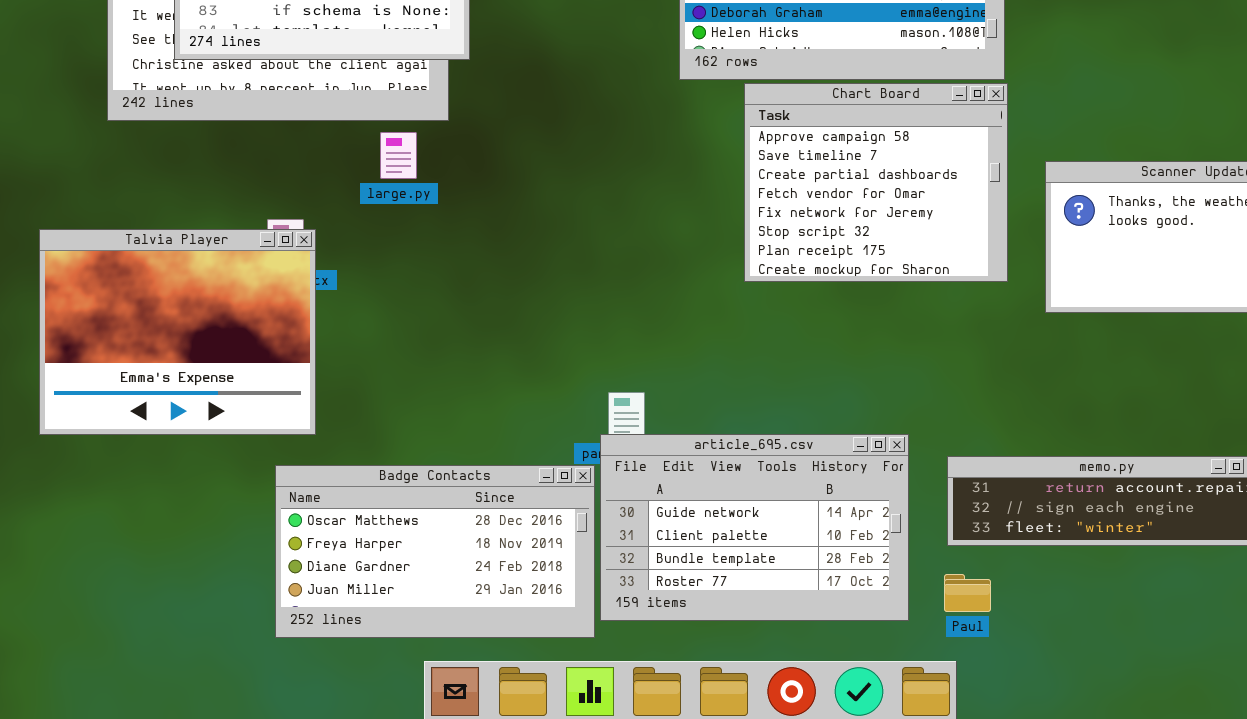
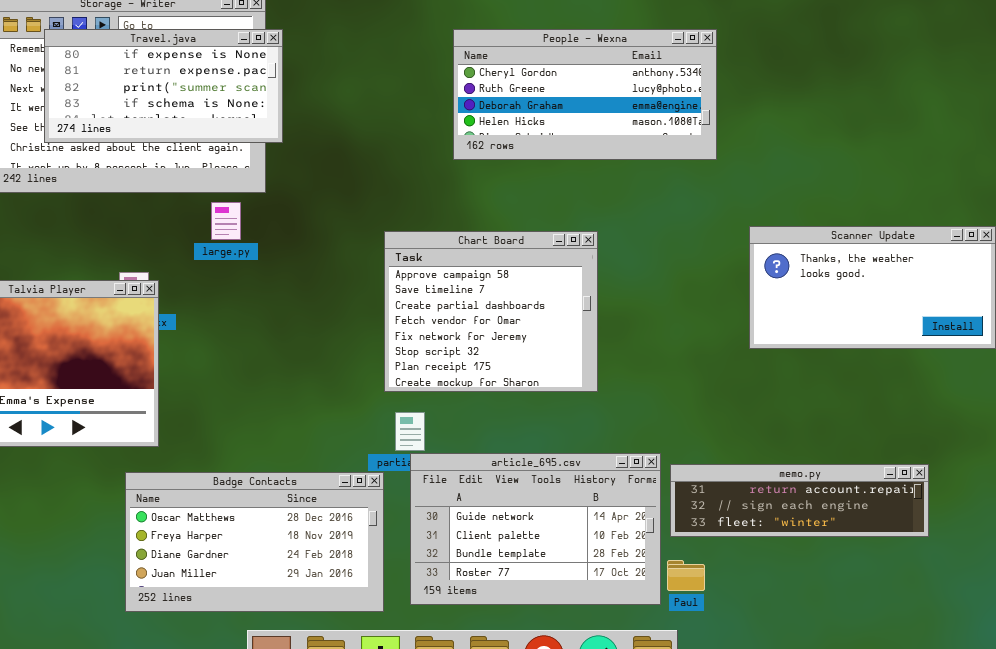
Chart Board: [744,83,1008,282] -> [384,231,598,392], moved
article_695.csv: [600,434,909,621] -> [410,453,661,605], moved

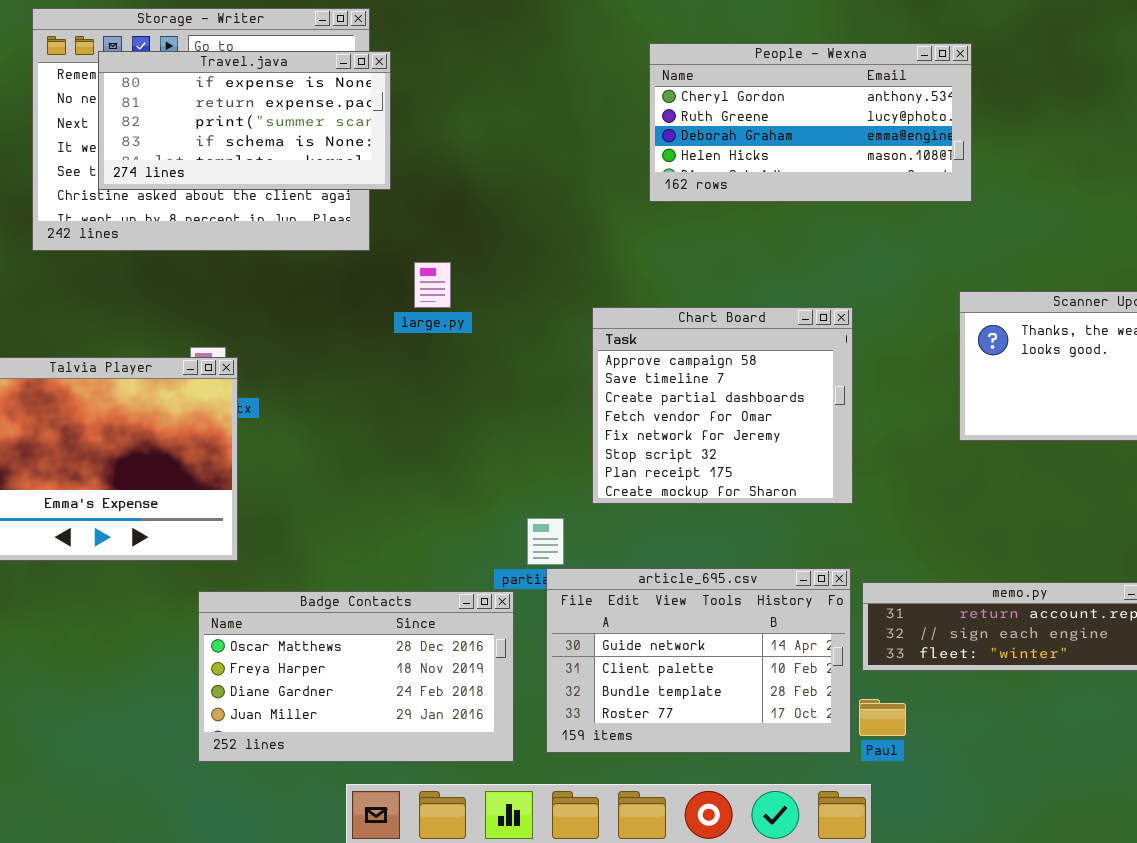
People - Wexna: [453,29,717,160] -> [649,43,972,202], moved
large.py: [211,202,241,240] -> [414,262,451,308], moved
Chart Board: [384,231,598,392] -> [592,307,853,504], moved

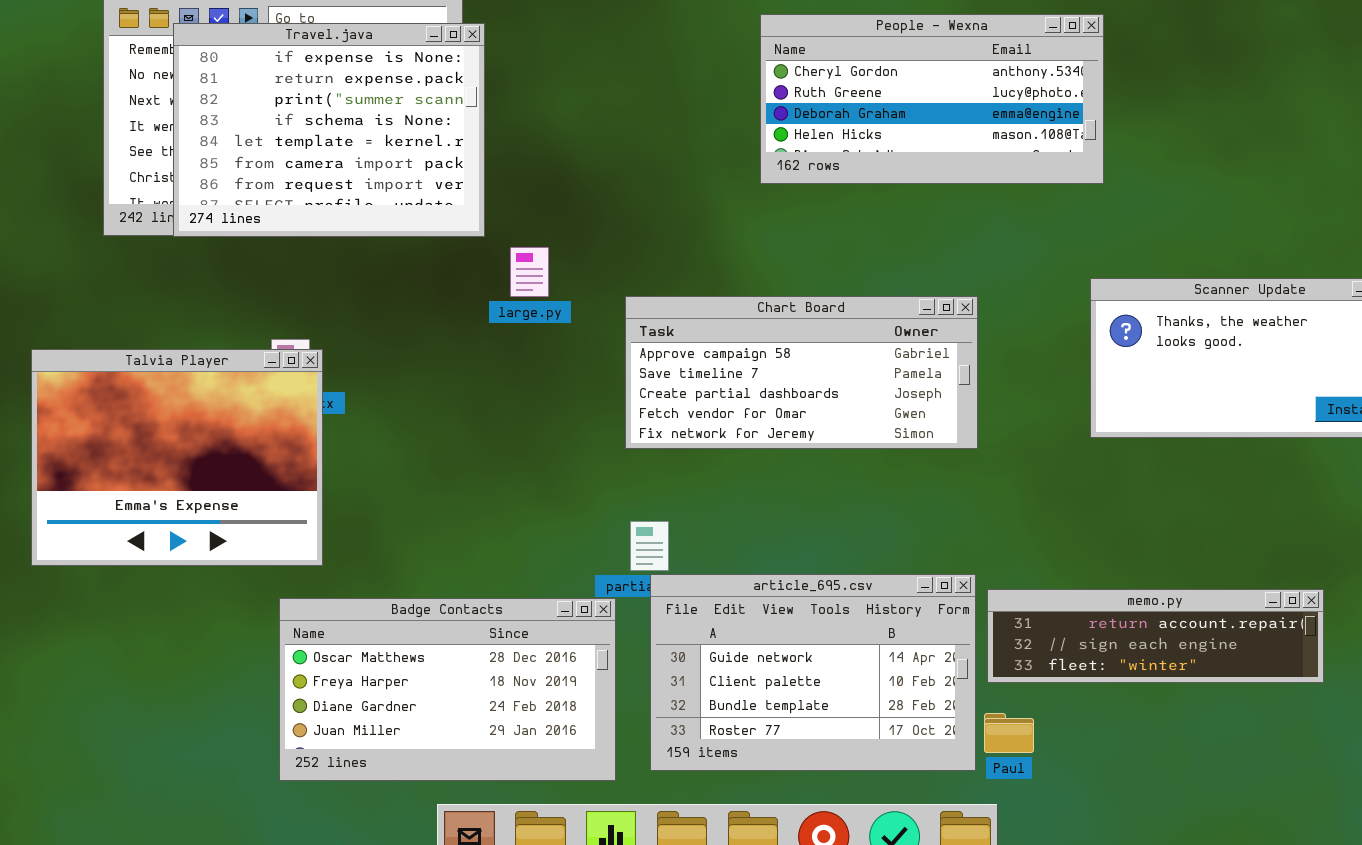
Travel.java: [98,51,391,190] -> [173,23,485,237], resized
Chart Board: [592,307,853,504] -> [625,296,978,449], resized

